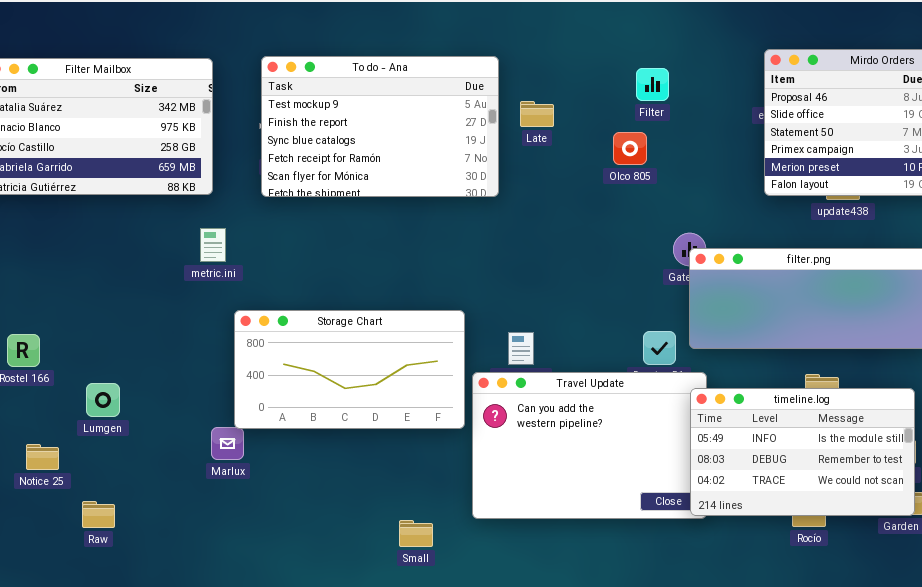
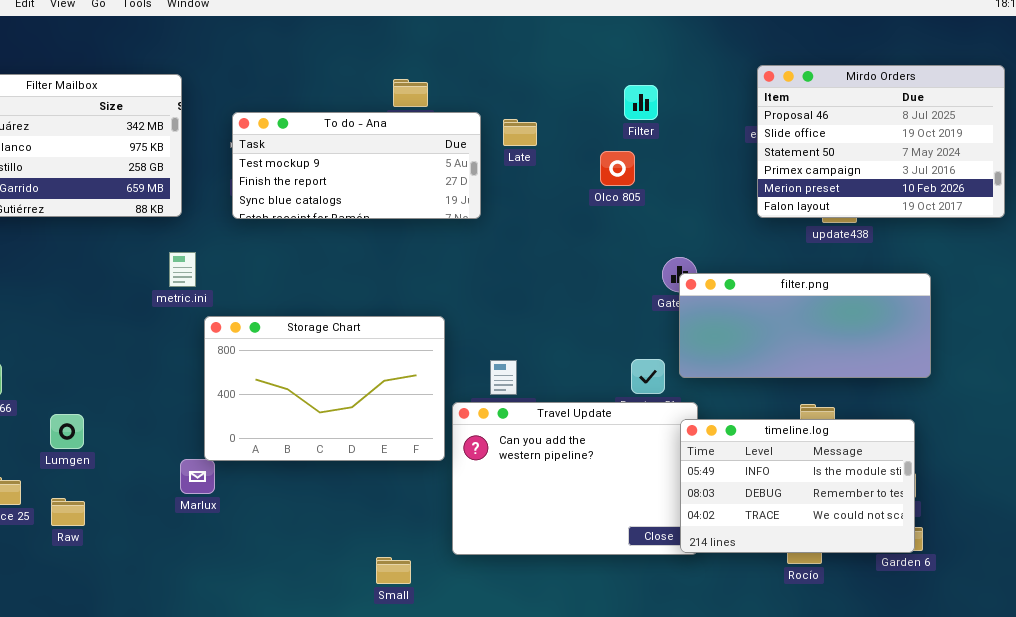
To do - Ana: [261,56,499,197] -> [232,112,481,219], resized
Storage Chart: [234,310,465,429] -> [204,316,445,461], resized
Raw: [82,501,115,528] -> [51,498,85,526], moved

